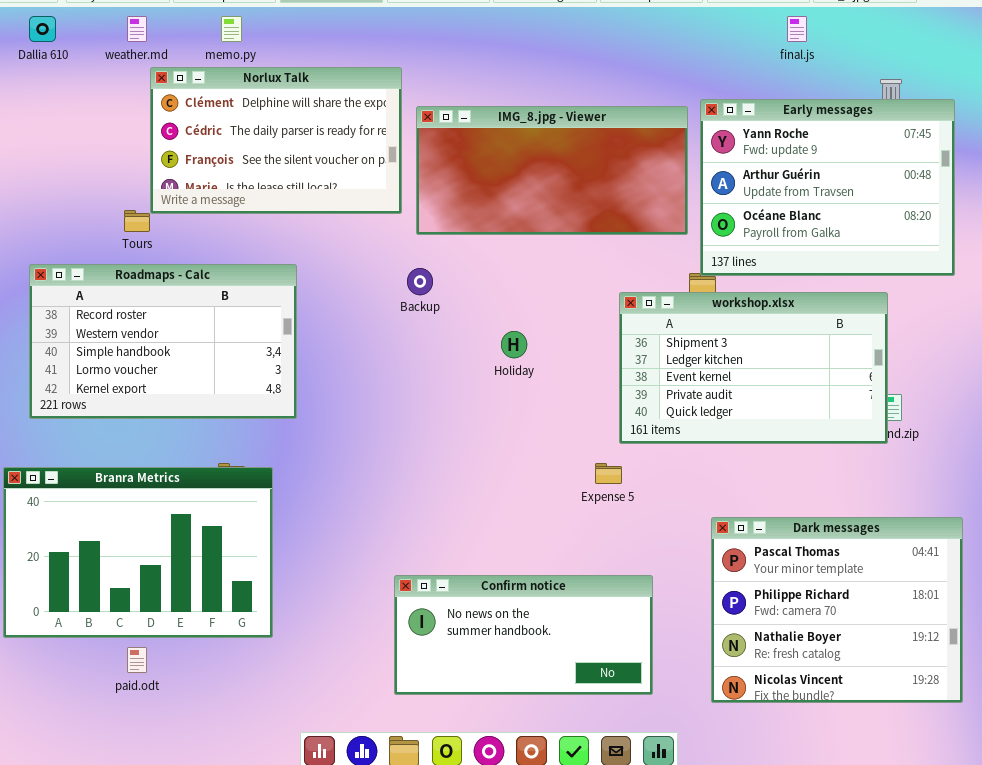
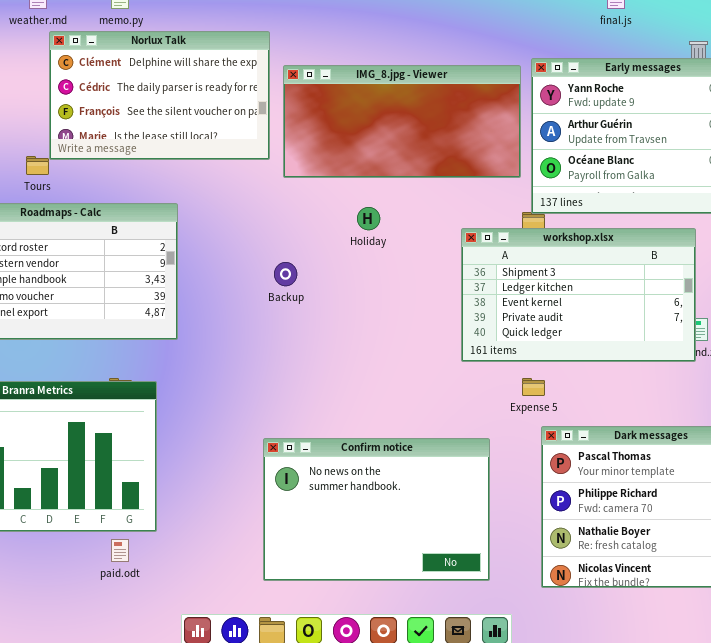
Backup: [407,268,433,295] -> [274,262,297,286], moved
Holiday: [501,331,527,358] -> [357,207,380,230], moved
Expense 5: [595,463,622,484] -> [522,378,545,396], moved
Confirm notice: [394,575,653,695] -> [263,438,490,581], resized
paid.odt: [127,647,147,673] -> [111,539,129,562], moved

